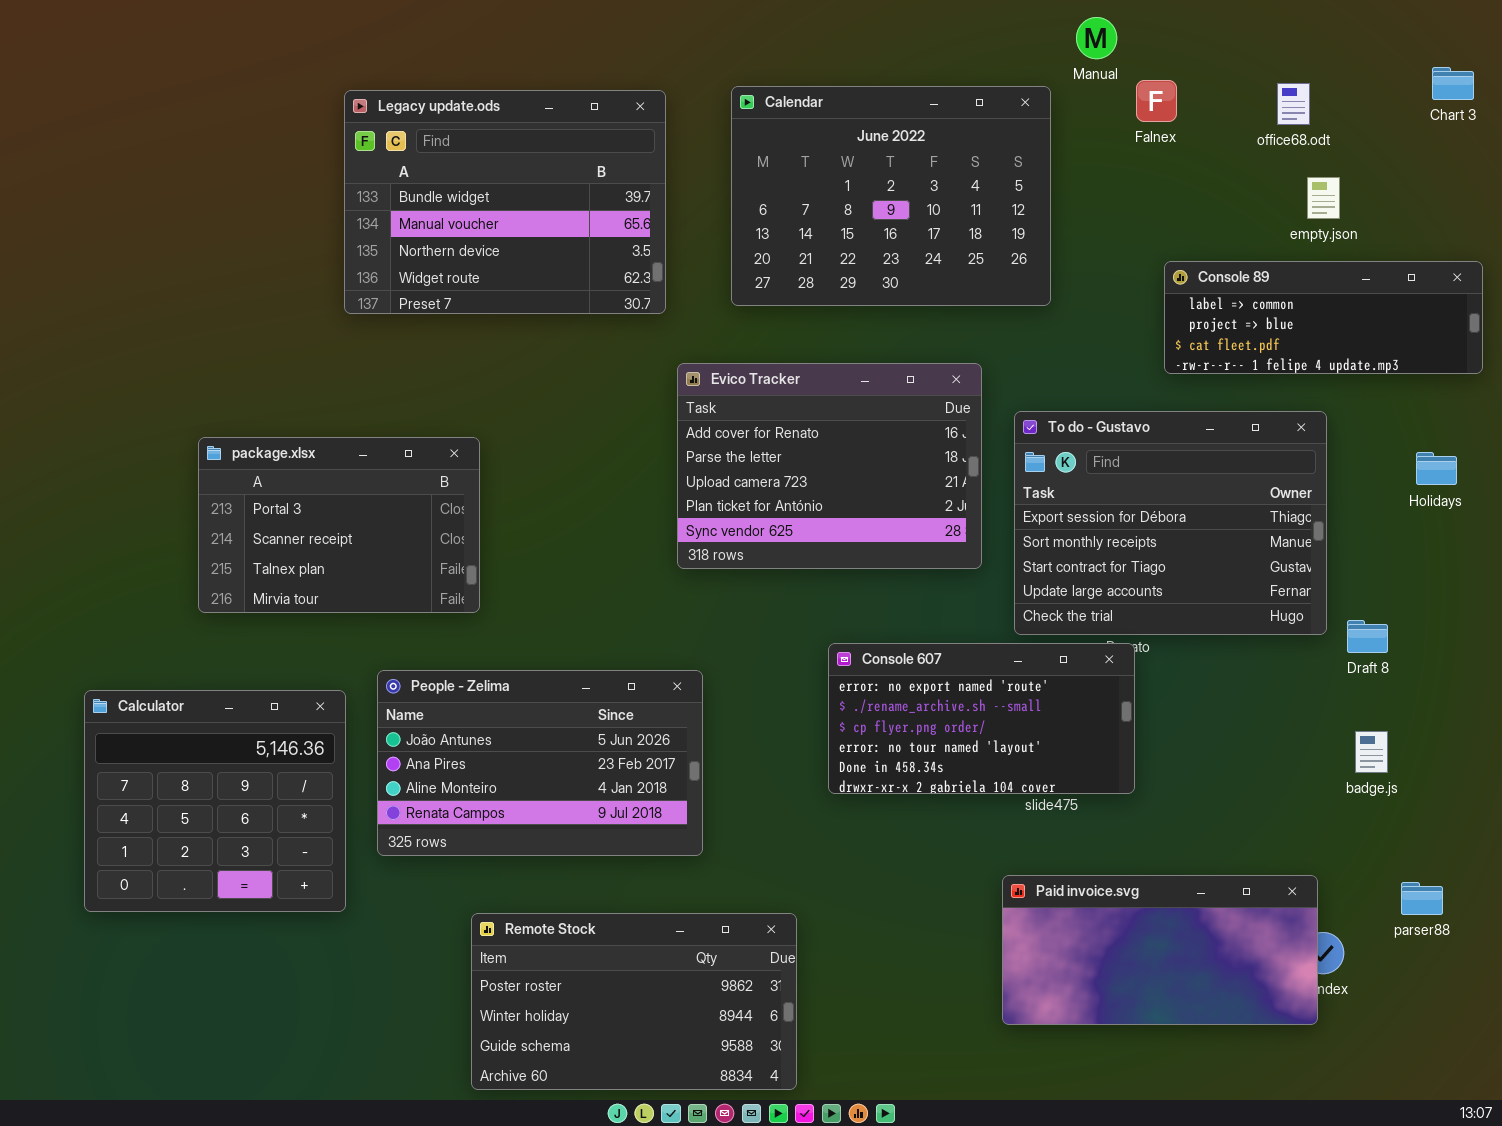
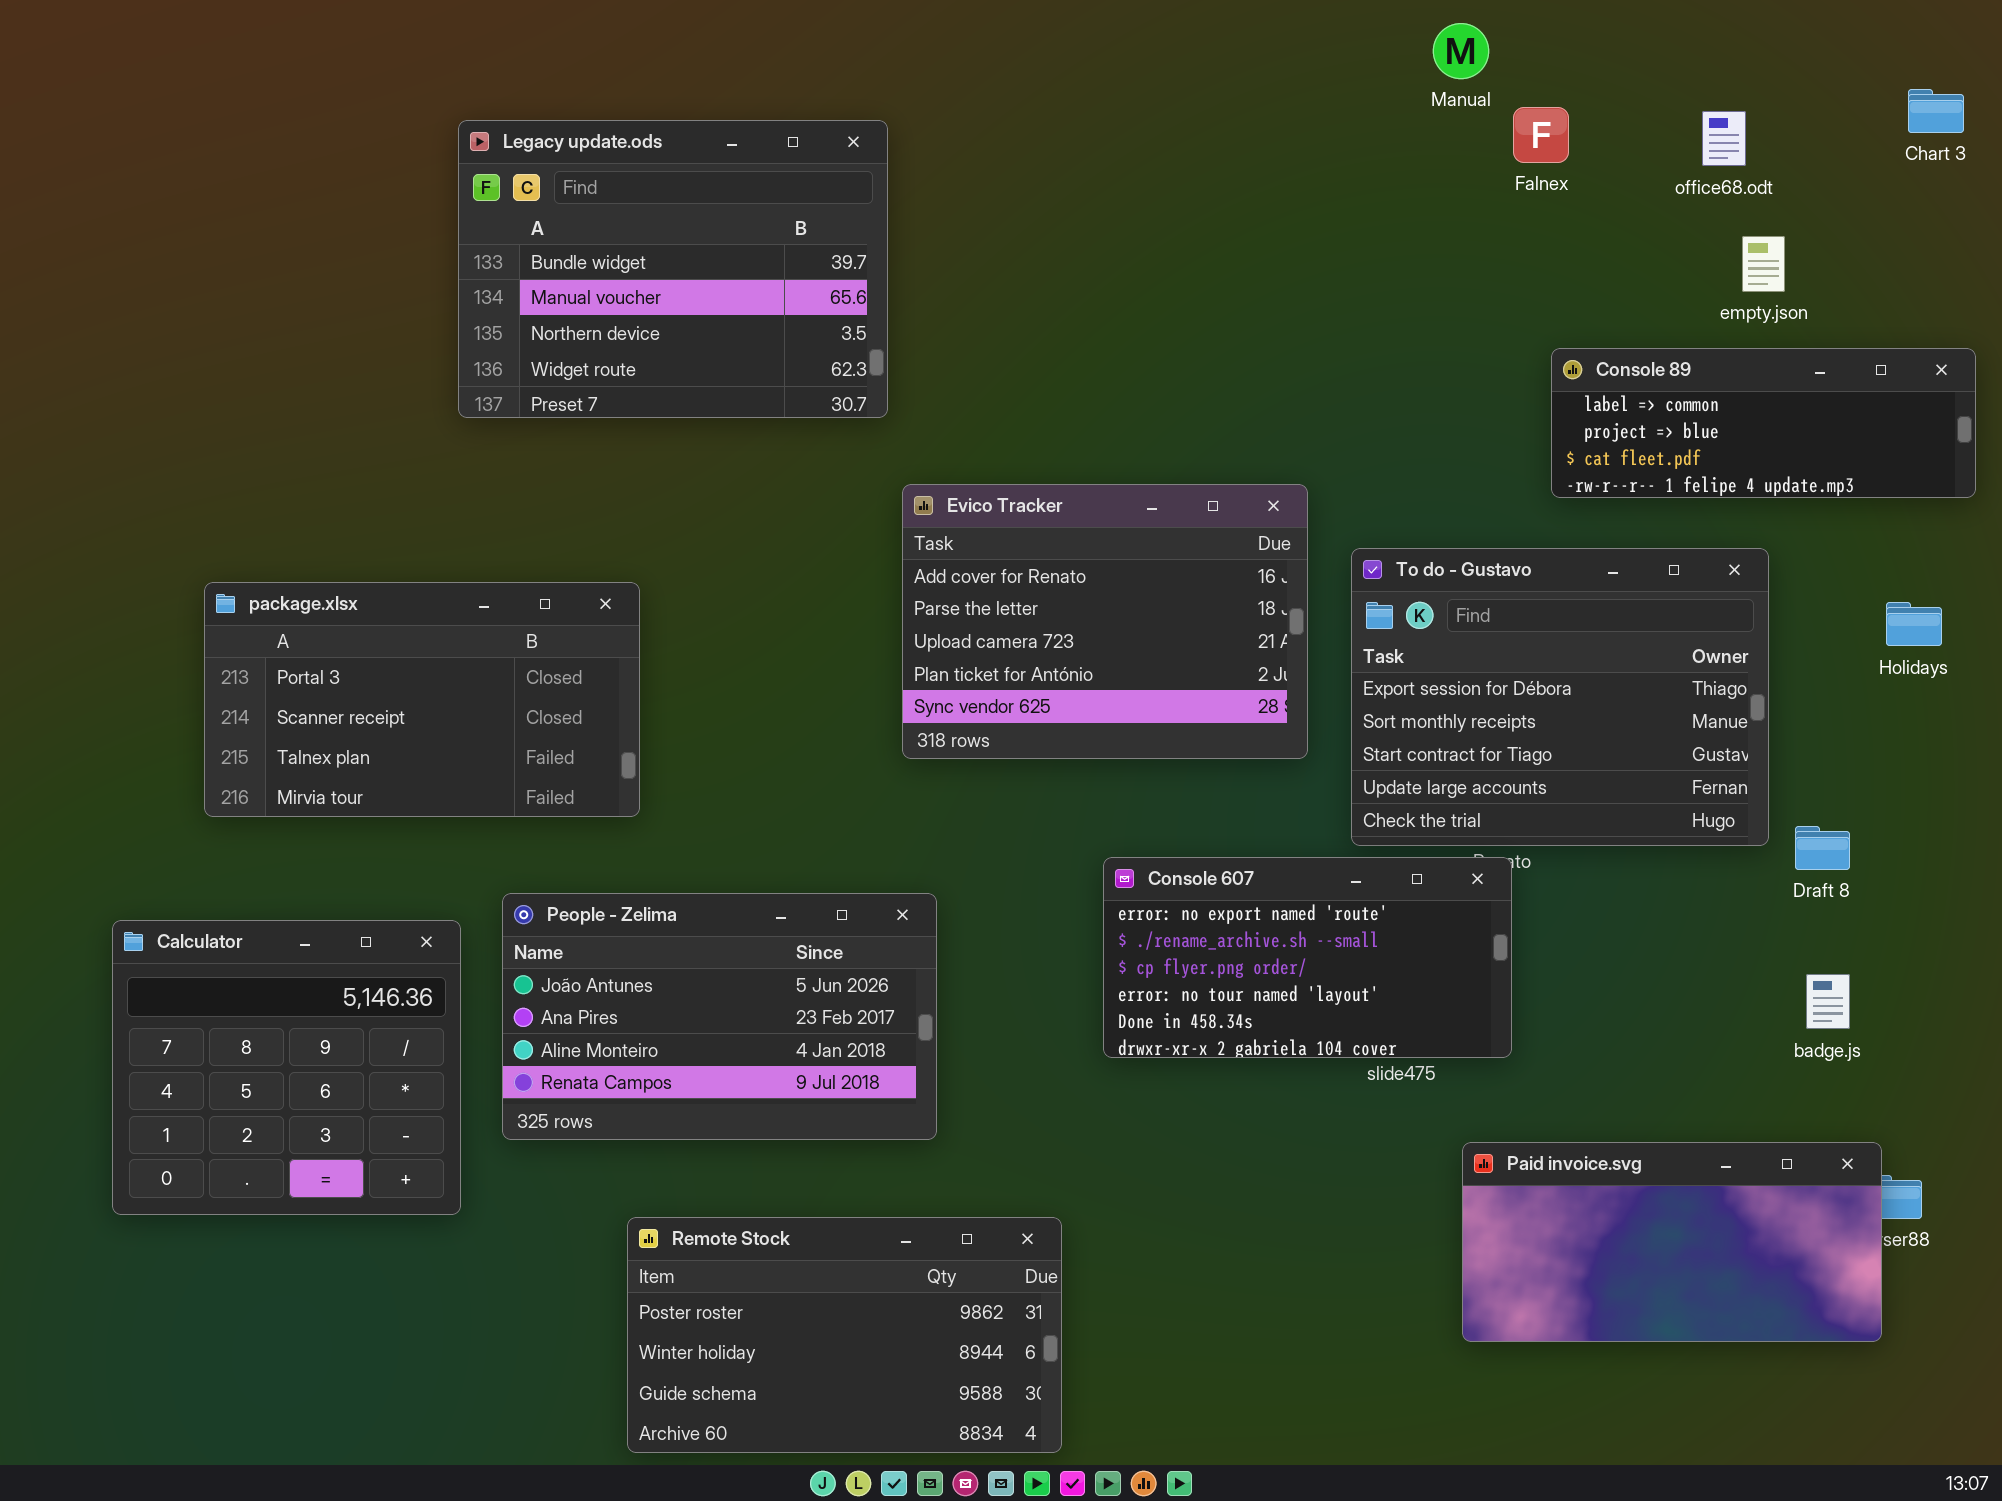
Calendar: [731,86,1051,306] -> none, closed
package.xlsx: [198,437,480,613] -> [204,582,640,817], resized
Paid invoice.svg: [1002,875,1318,1025] -> [1462,1142,1882,1342], moved

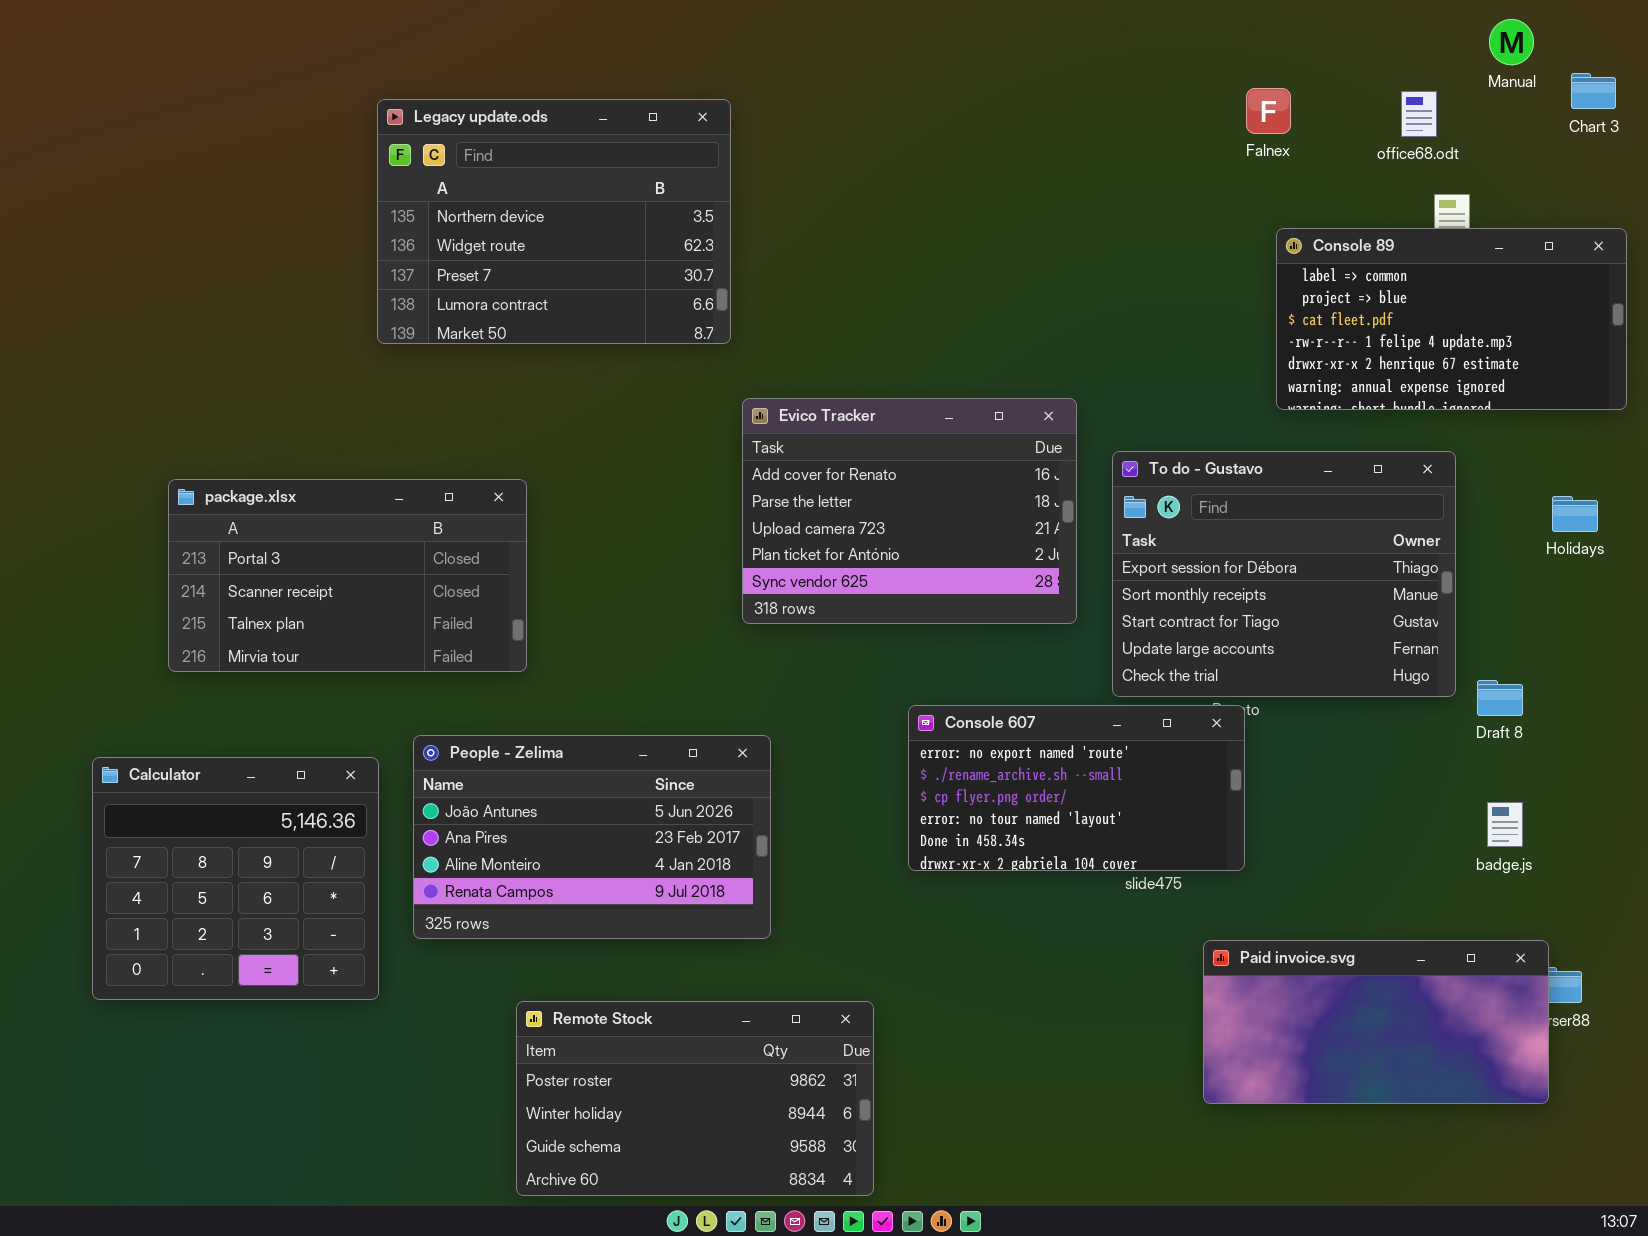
Manual: [1433,23,1489,79] -> [1489,19,1534,65], moved
Legacy update.ods: [458,120,888,418] -> [377,99,731,344], scrolled down 2 rows
Console 89: [1551,348,1976,498] -> [1276,228,1627,410], resized

